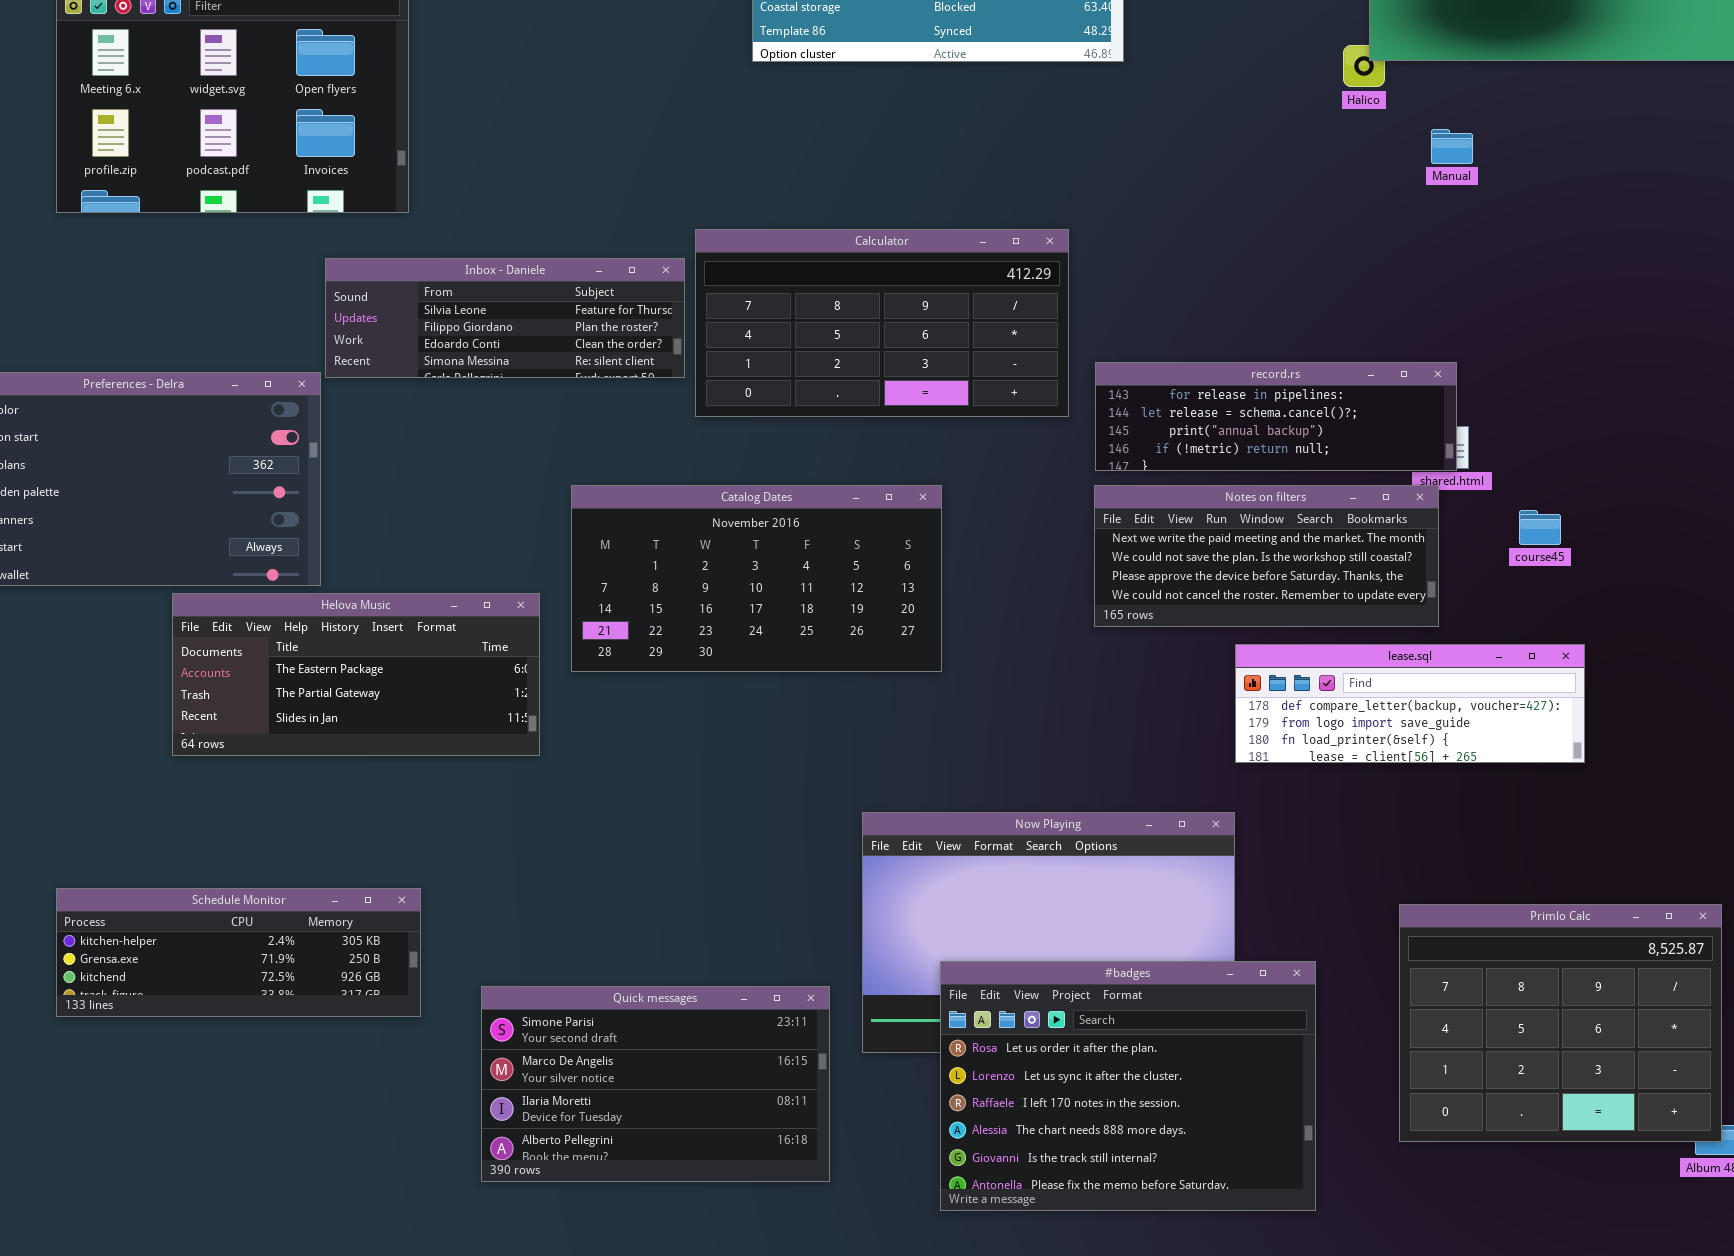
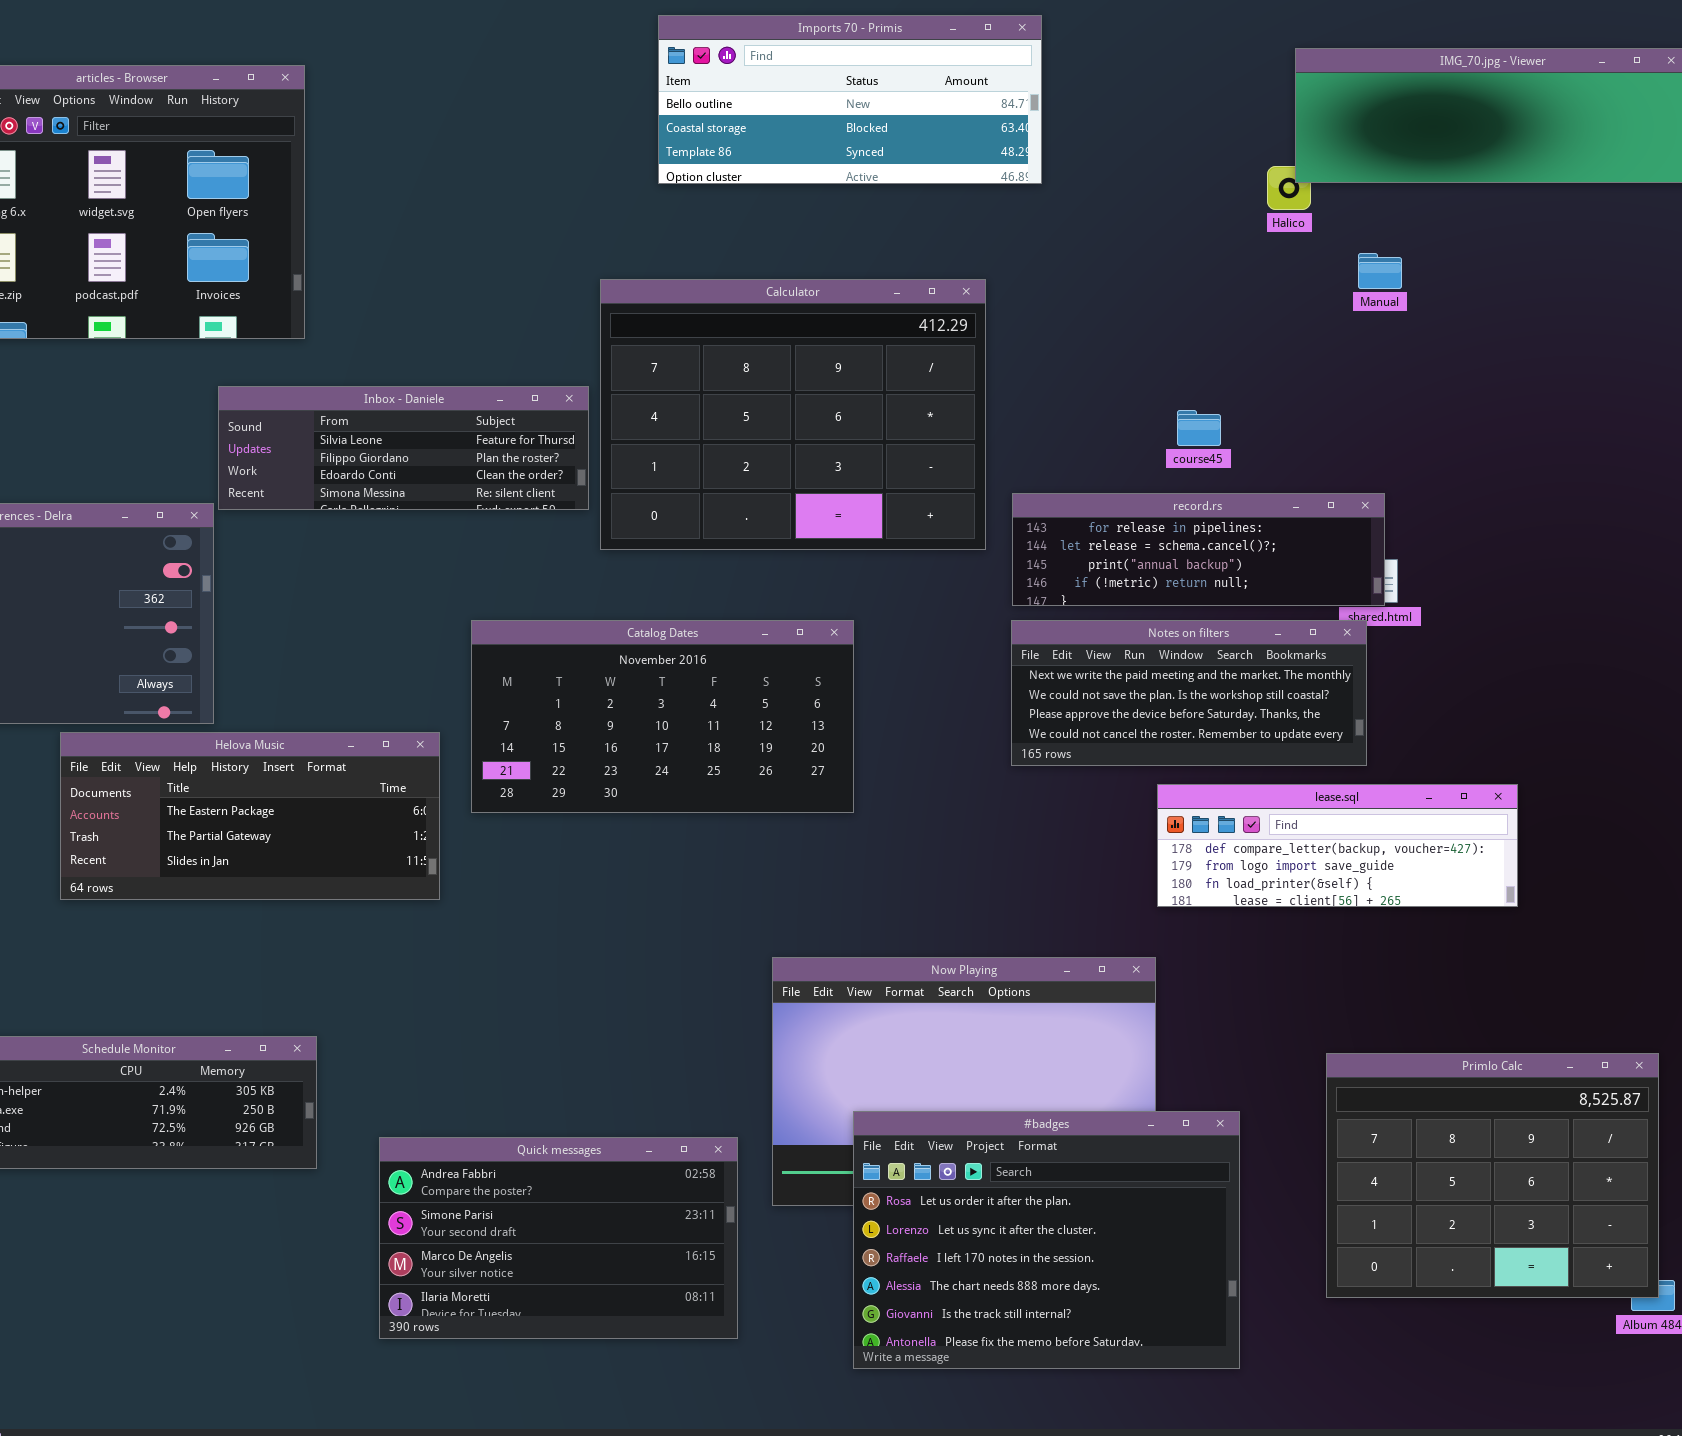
Calculator: [695,229,1069,417] -> [600,279,986,550], resized
course45: [1519,510,1561,545] -> [1177,410,1221,446], moved
Quick messages: [481,986,830,1182] -> [379,1137,738,1339], scrolled up 1 row

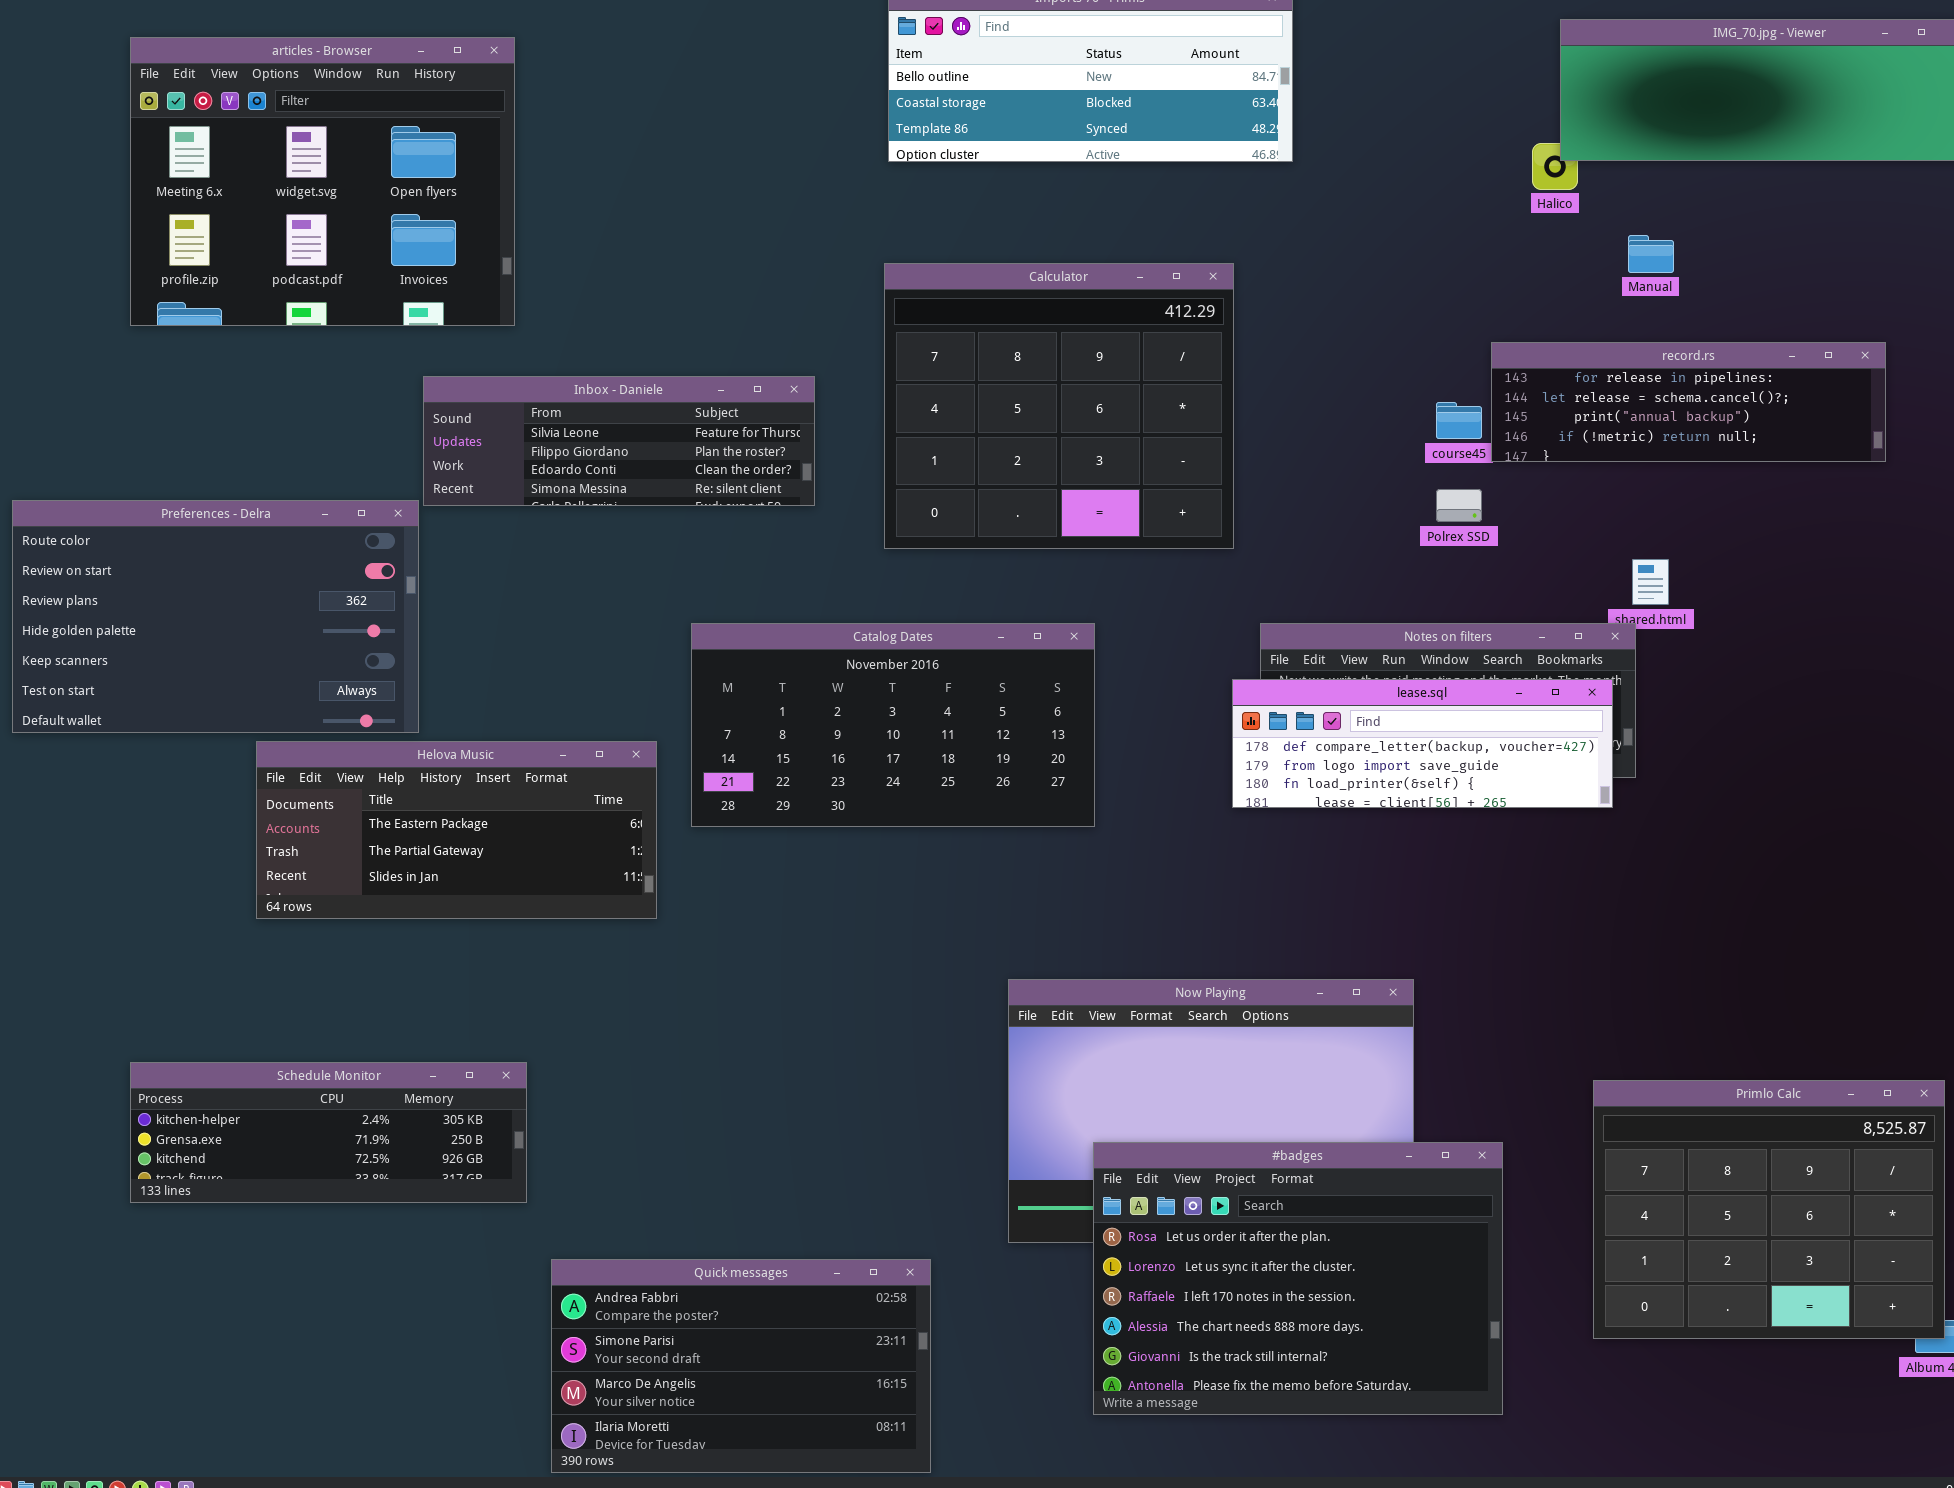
Calculator: [600,279,986,550] -> [884,263,1234,549], resized
record.rs: [1012,493,1385,606] -> [1491,342,1886,462], moved
lease.sql: [1157,784,1518,907] -> [1232,679,1613,808], moved
Quick messages: [379,1137,738,1339] -> [551,1259,931,1473], moved

